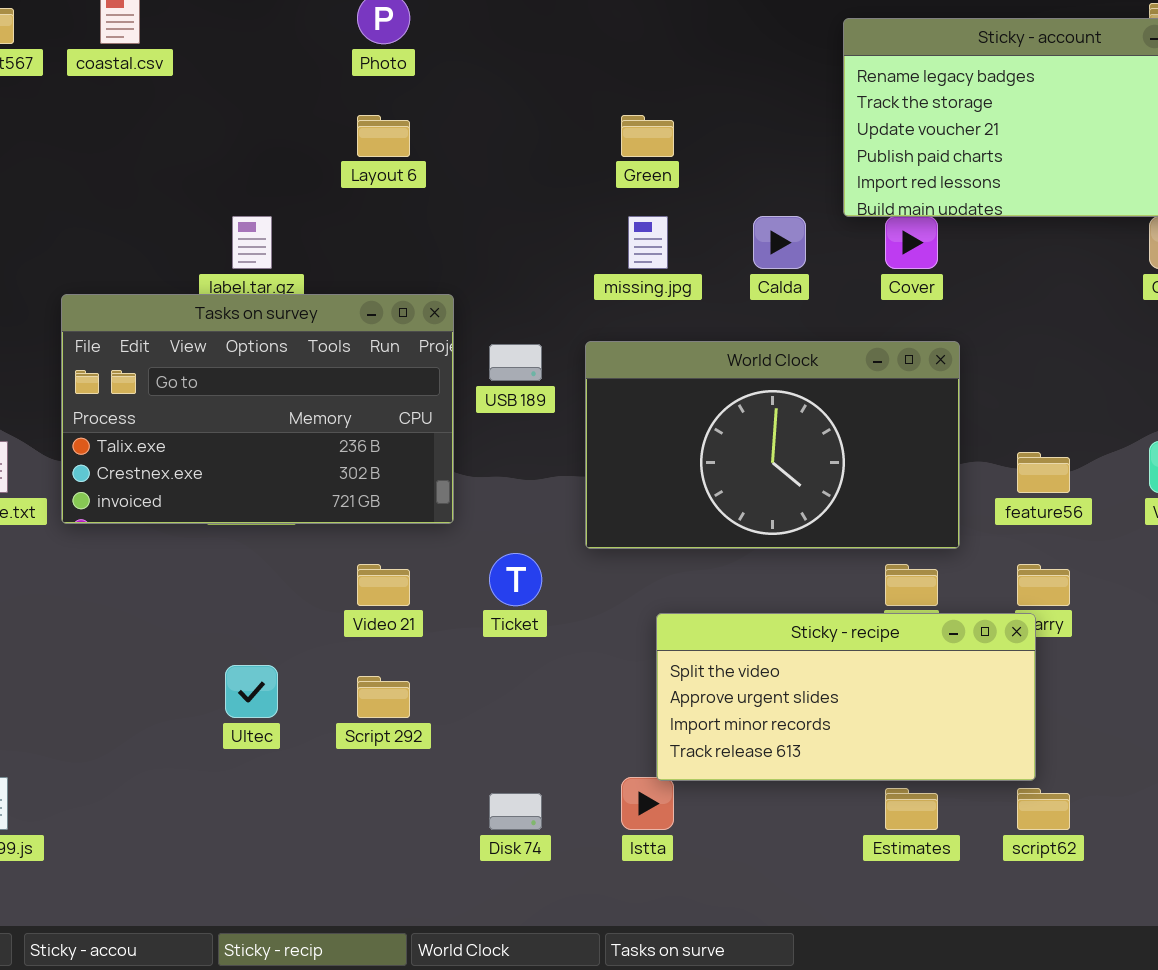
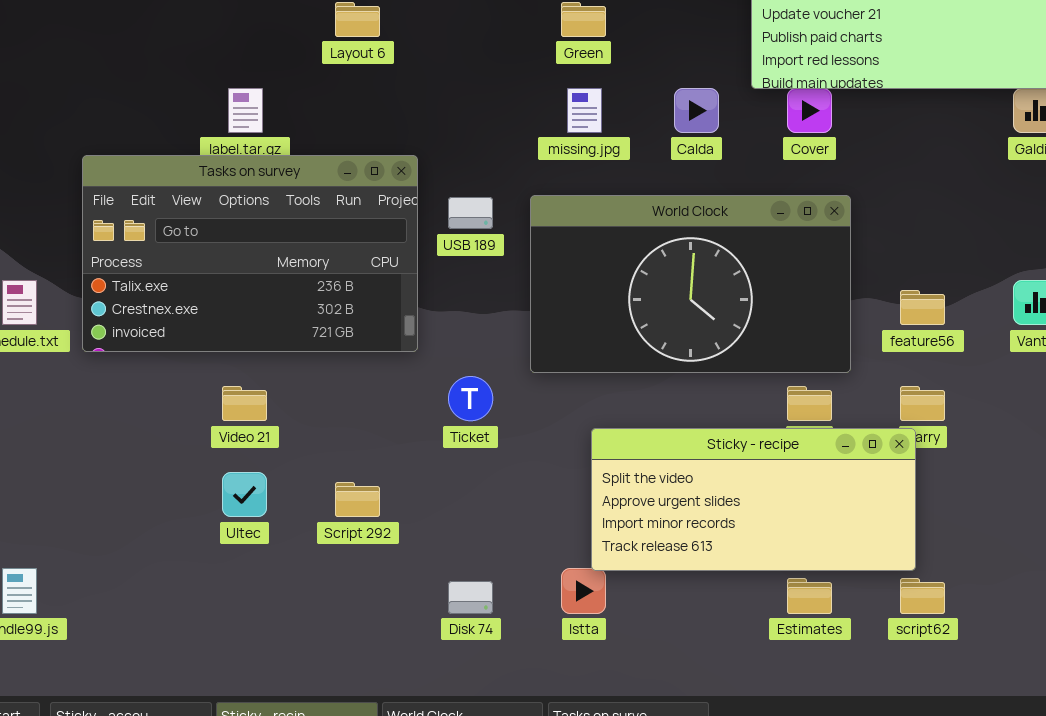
Video 21: [357,564,410,606] -> [222,386,267,421], moved

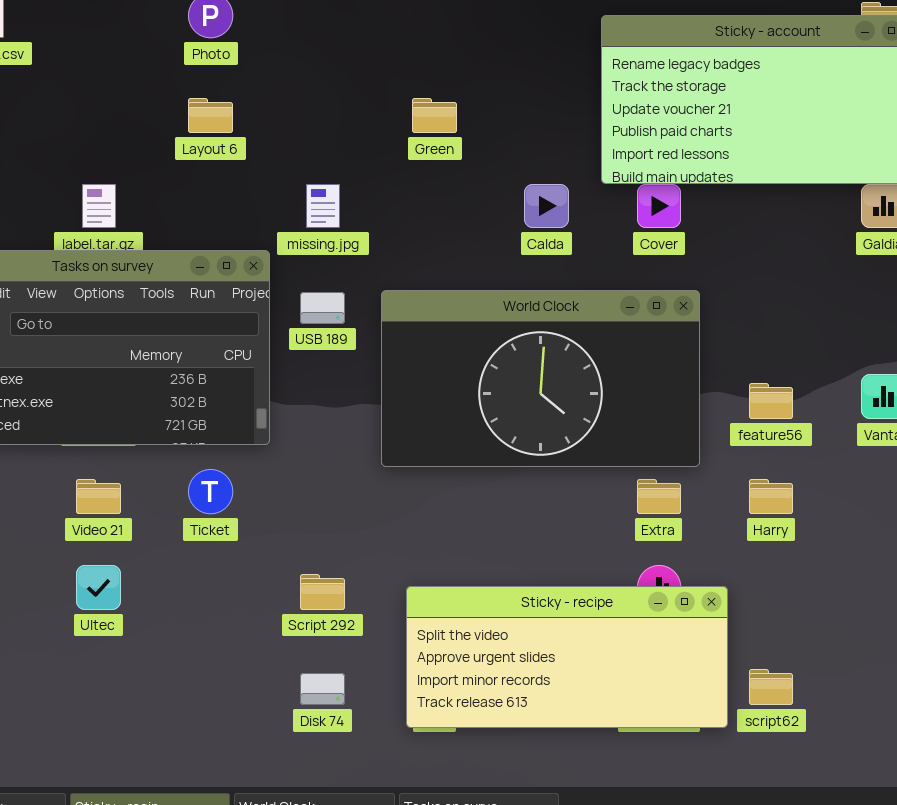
missing.jpg: [567,88,602,133] -> [306,184,340,228], moved
Ticket: [448,376,493,421] -> [188,469,233,514], moved
Sticky - recipe: [591,428,916,571] -> [406,586,728,728], moved
Script 292: [335,482,380,517] -> [300,574,345,610], moved

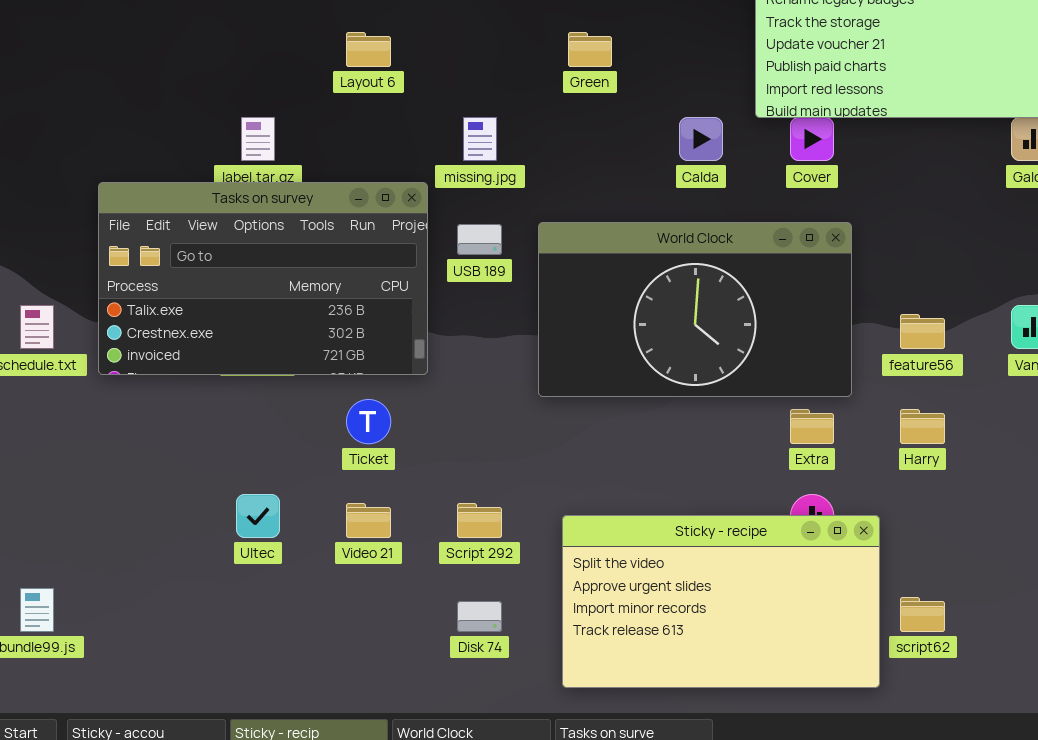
Video 21: [76,479,121,514] -> [346,503,391,538], moved
Sticky - recipe: [406,586,728,728] -> [562,515,880,688], resized

